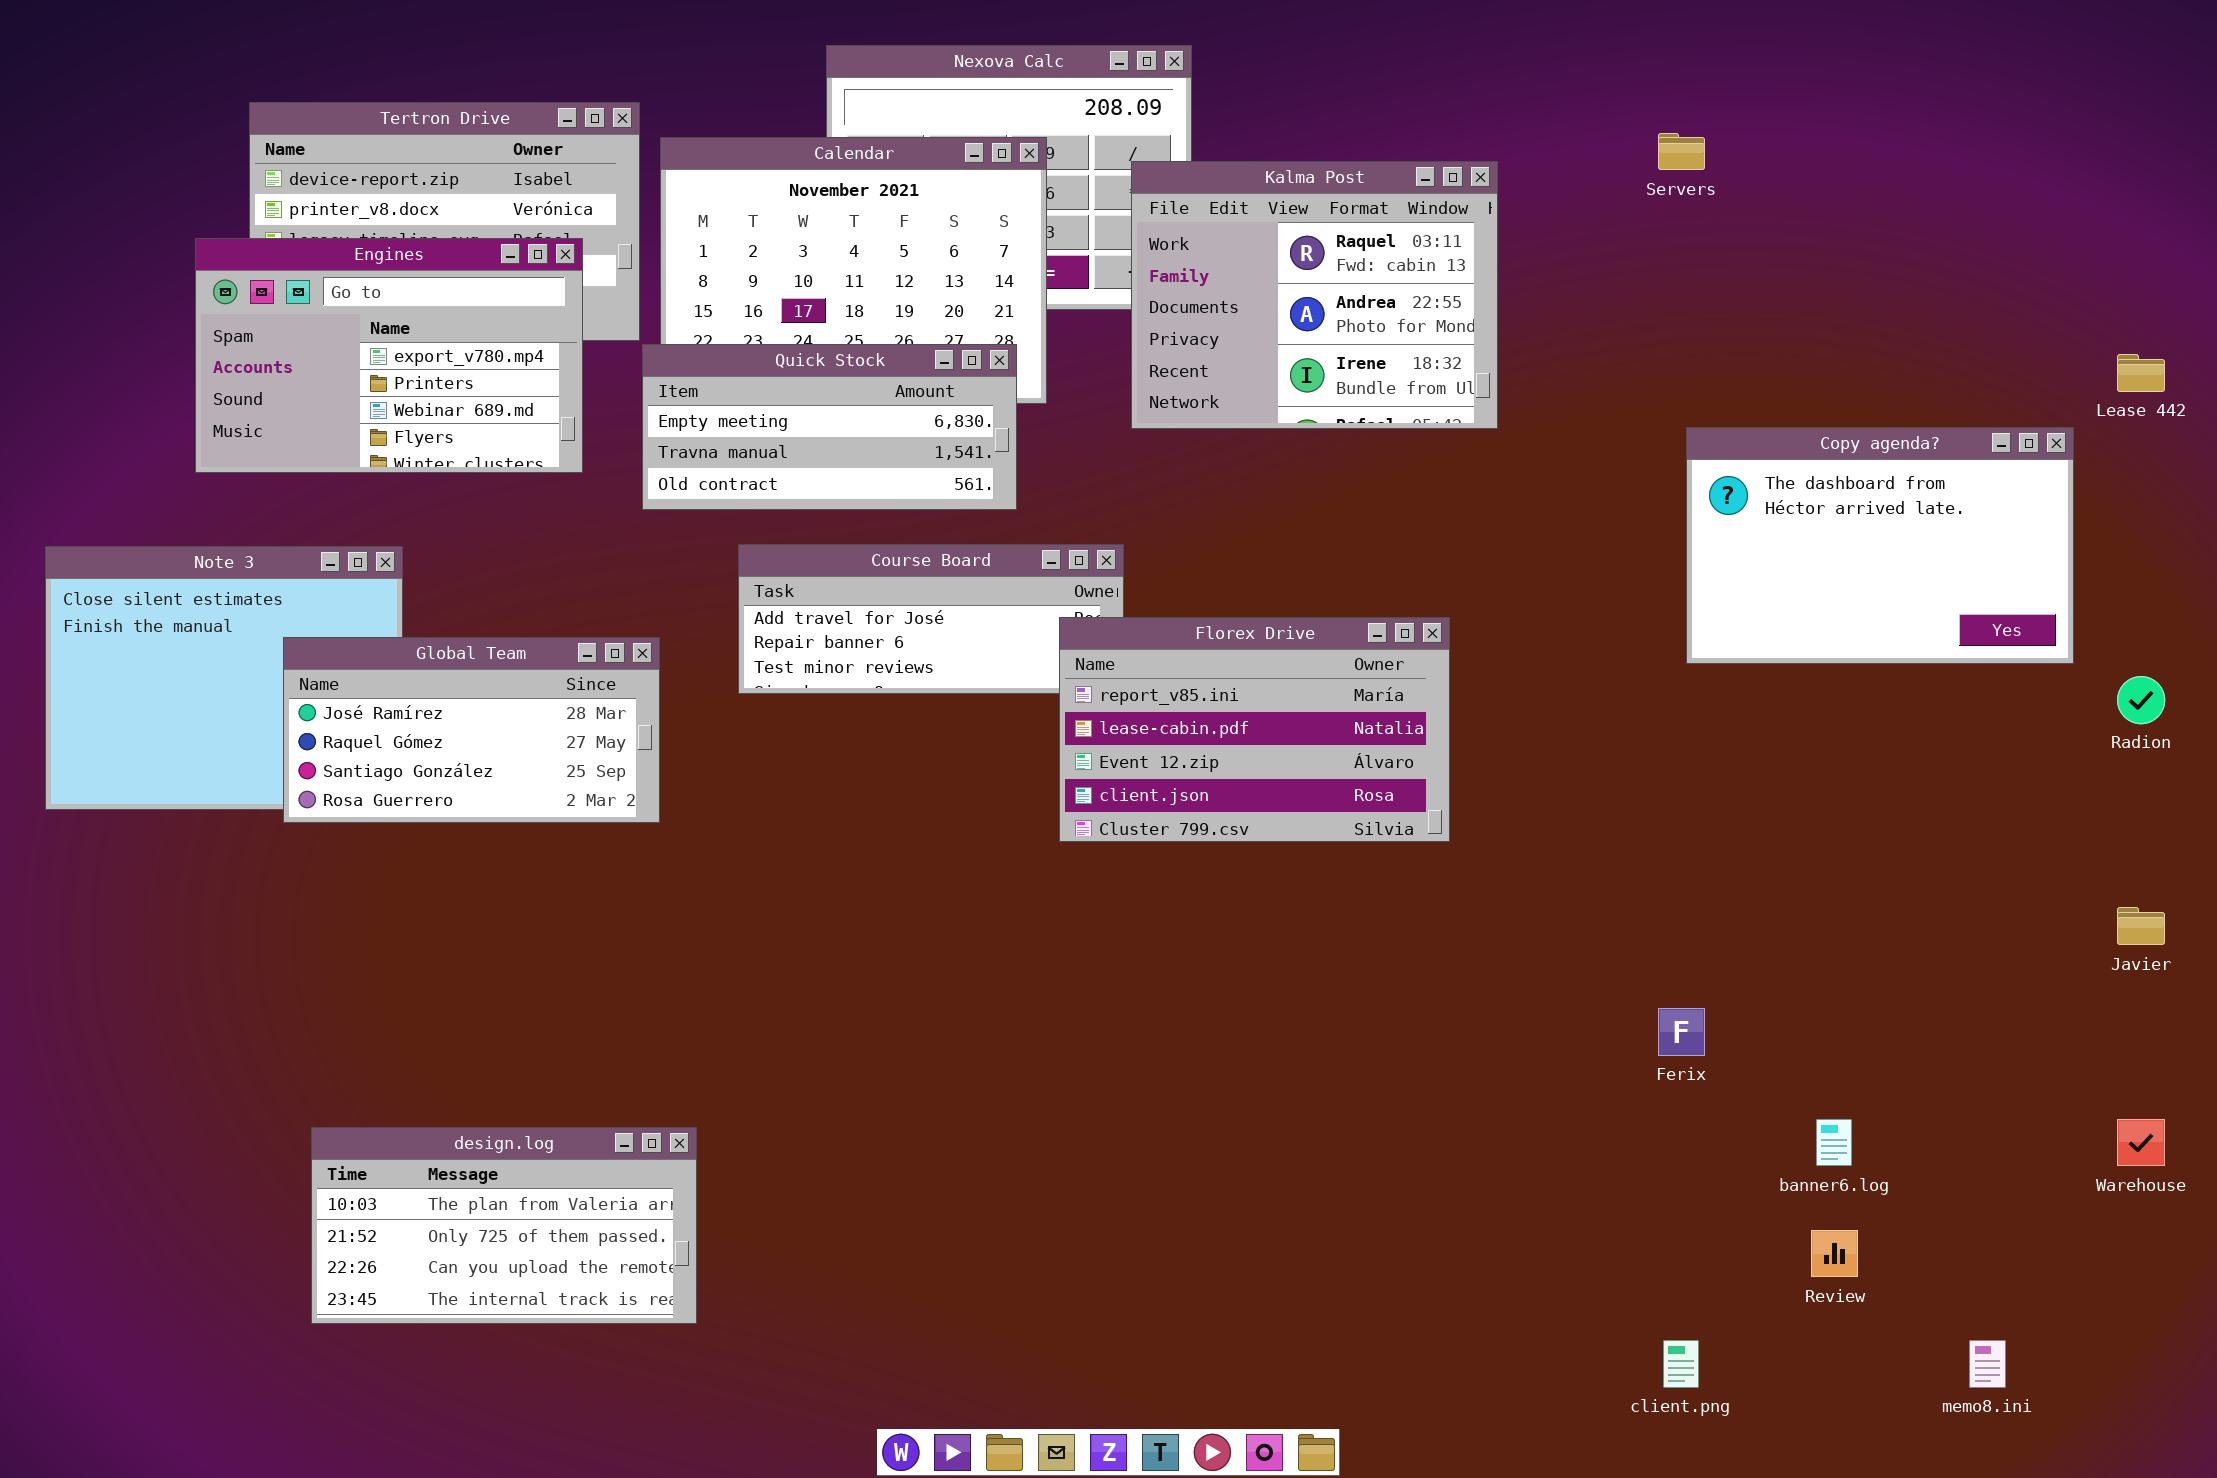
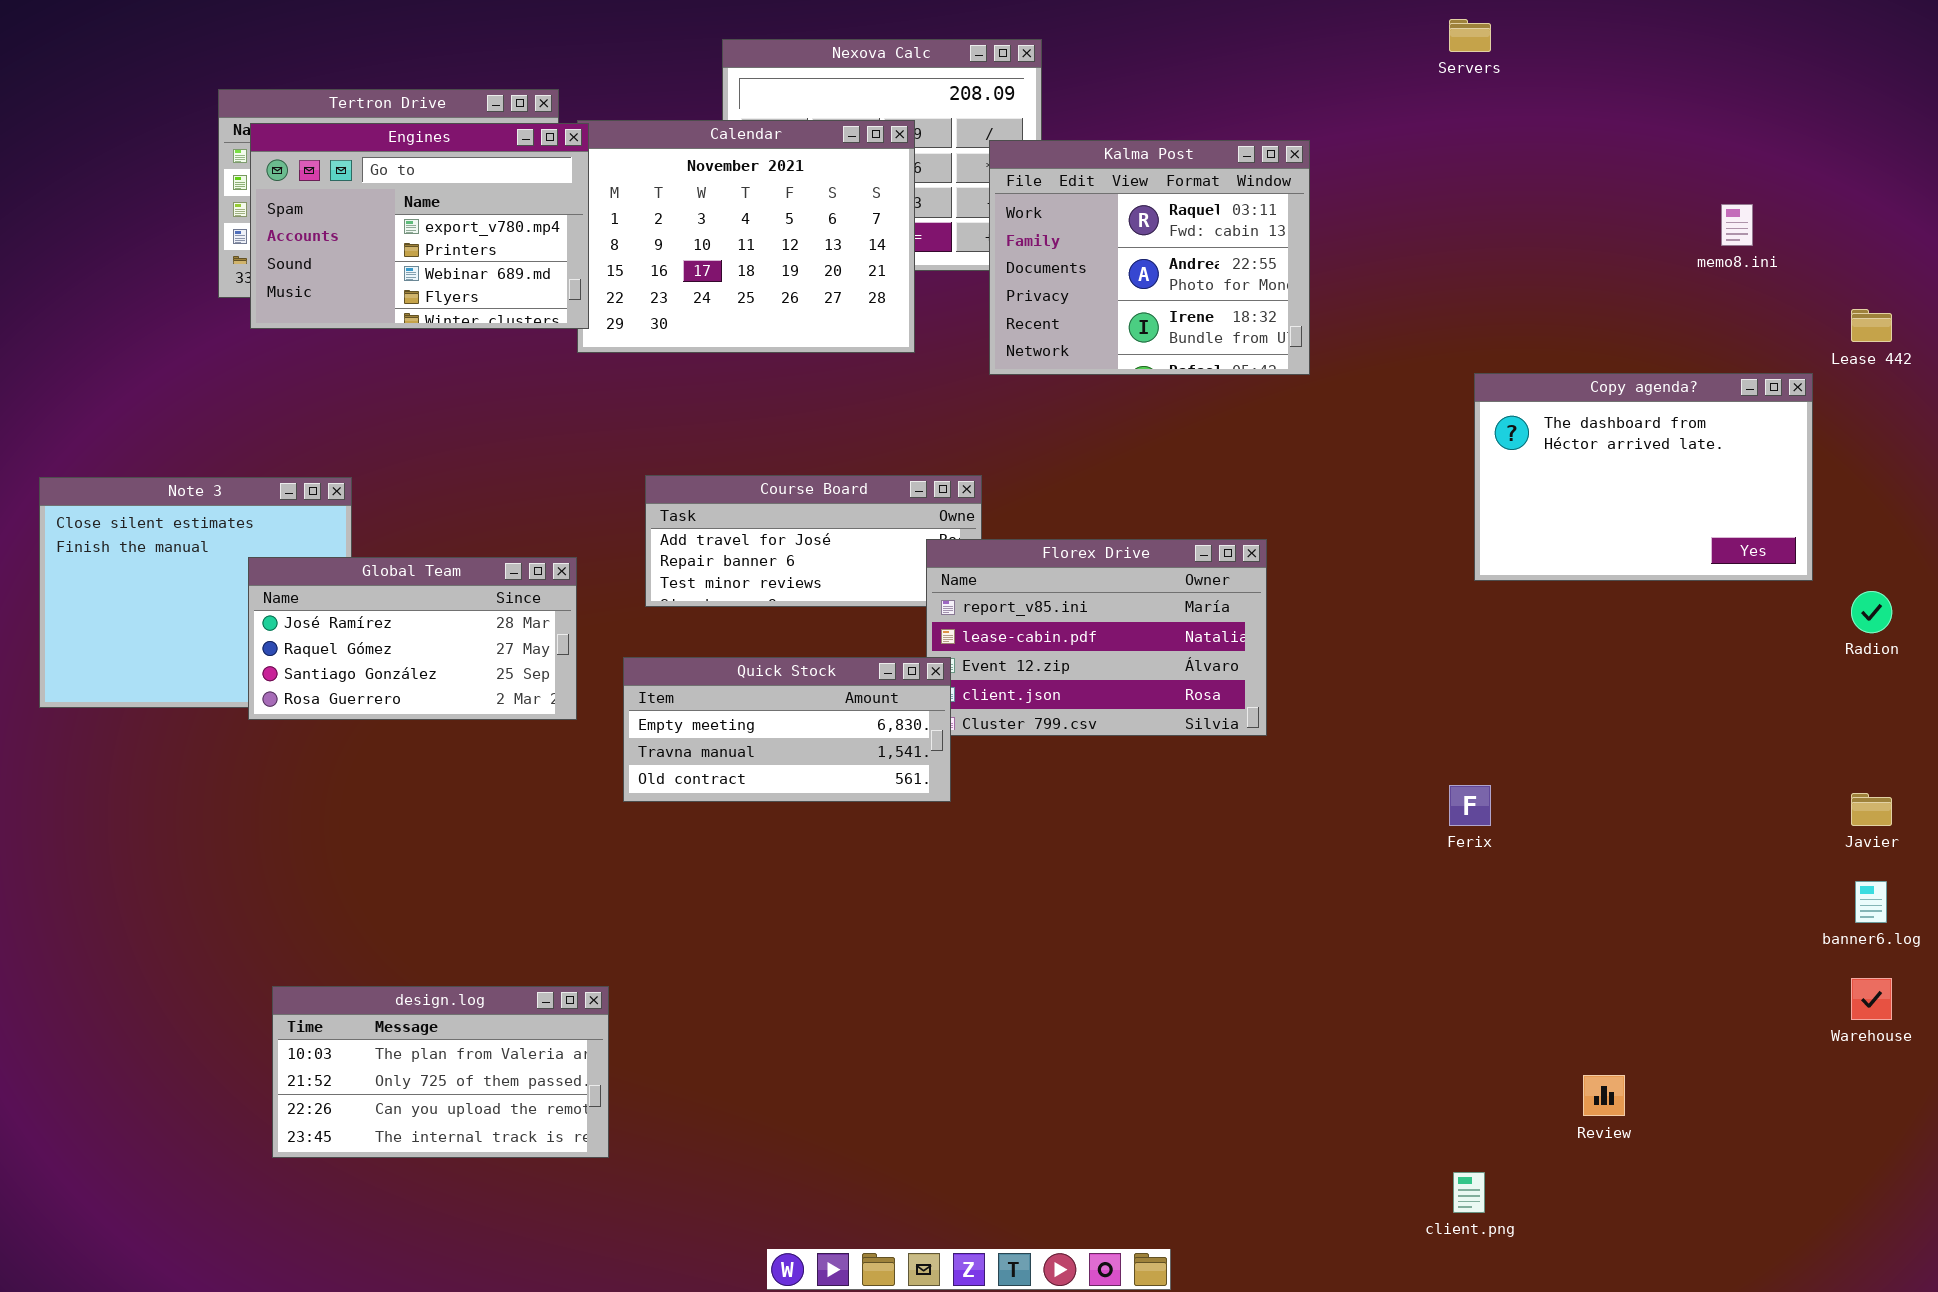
Servers: [1658,133,1705,170] -> [1449,19,1491,52], moved
Engines: [195,238,583,473] -> [250,123,589,329], moved
Quick Stock: [642,344,1017,510] -> [623,657,951,802], moved
Ferix: [1658,1008,1705,1056] -> [1449,785,1491,826], moved
banner6.log: [1816,1119,1852,1166] -> [1855,881,1887,923], moved
memo8.ini: [1969,1340,2006,1388] -> [1721,204,1753,246], moved

